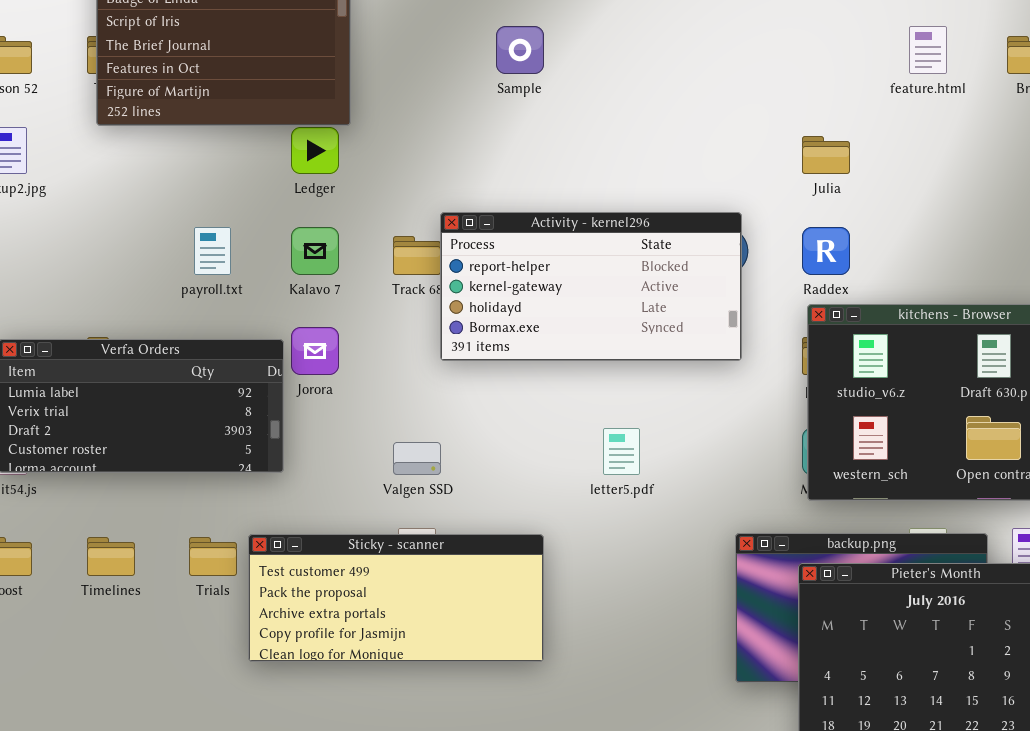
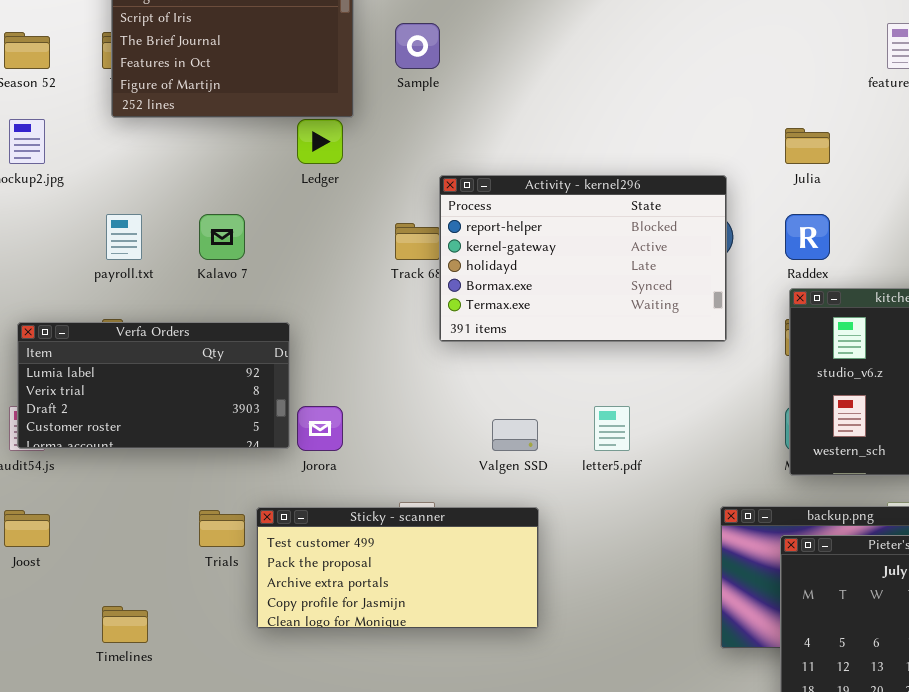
Sample: [496,26,544,74] -> [395,23,440,69], moved
Activity - kernel296: [440,212,742,361] -> [439,175,727,342], resized
payroll.txt: [194,227,231,275] -> [106,214,142,260], moved
Kalavo 7: [291,227,339,275] -> [199,214,245,260], moved
Jorora: [291,327,339,375] -> [297,406,343,451], moved
Valgen SSD: [393,442,441,475] -> [492,419,538,451], moved
Timelines: [87,537,135,576] -> [102,606,148,643], moved

